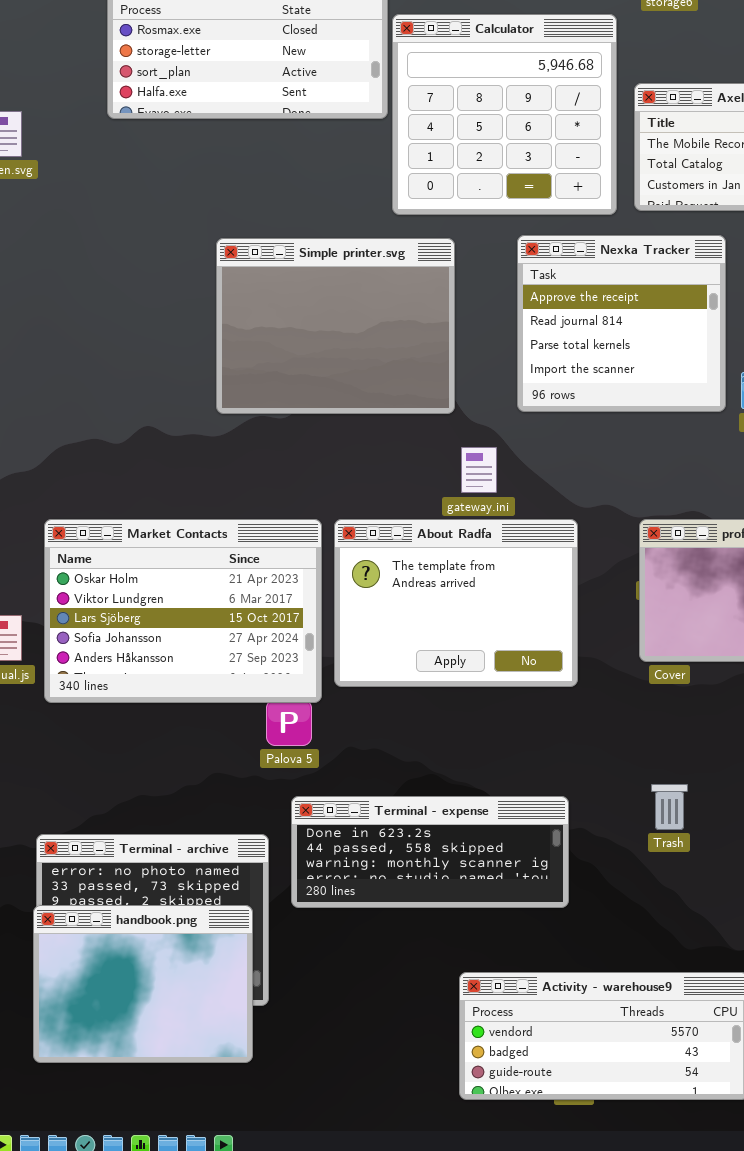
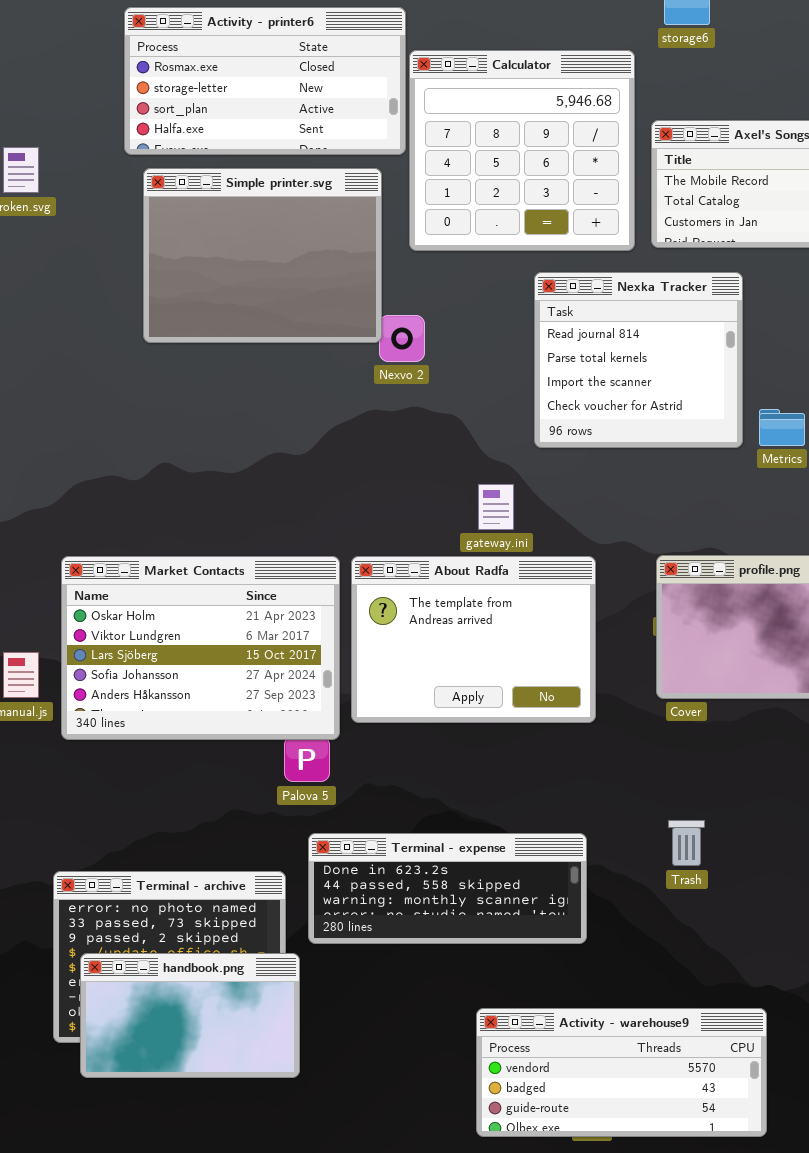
Nexka Tracker: [517,235,726,412] -> [534,272,743,448], scrolled down 1 row
Simple printer.svg: [216,238,455,414] -> [143,168,382,343], moved
handbook.png: [33,905,253,1063] -> [80,953,300,1078], moved, resized

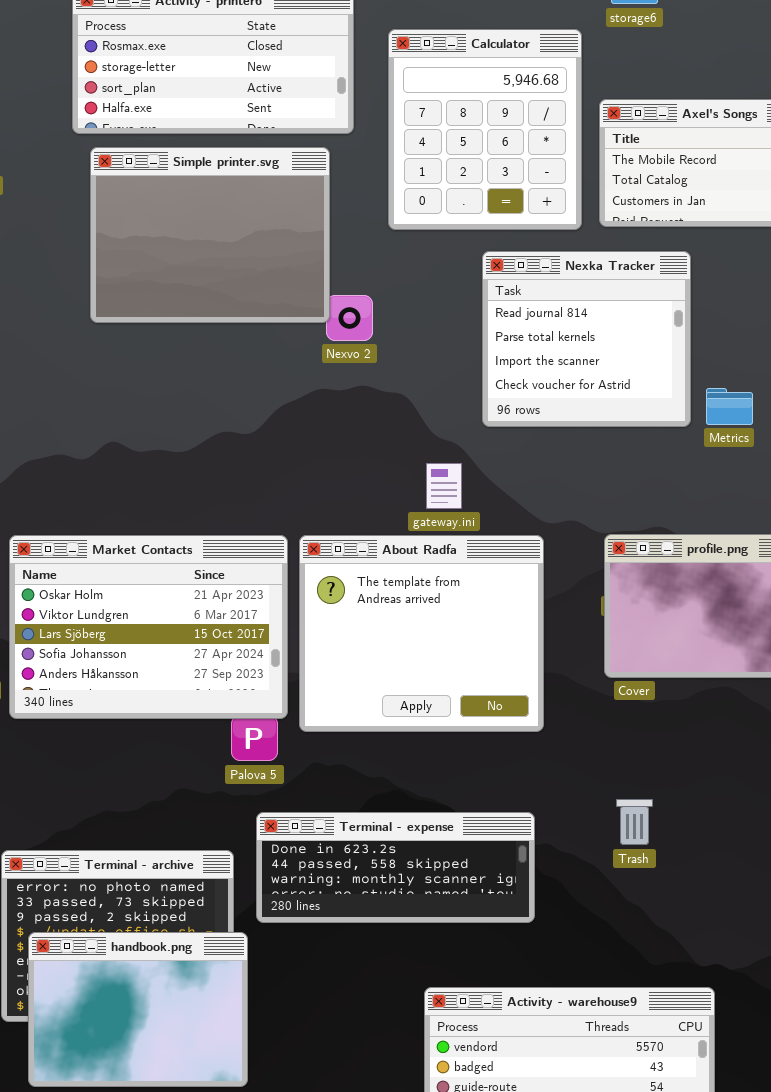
Calculator: [409,50,635,251] -> [388,29,582,230], resized
About Radfa: [351,556,596,723] -> [299,535,544,732], resized
handbook.png: [80,953,300,1078] -> [28,932,248,1087], resized

